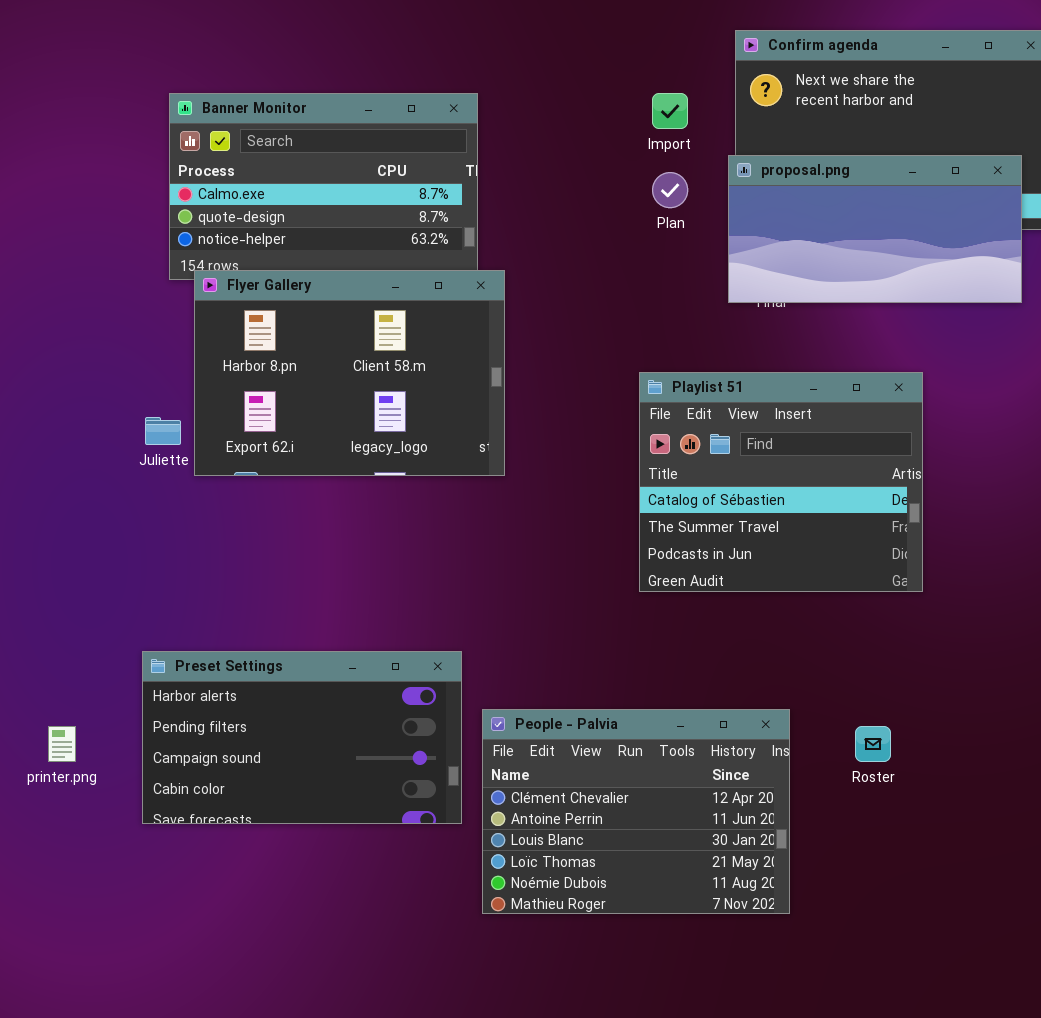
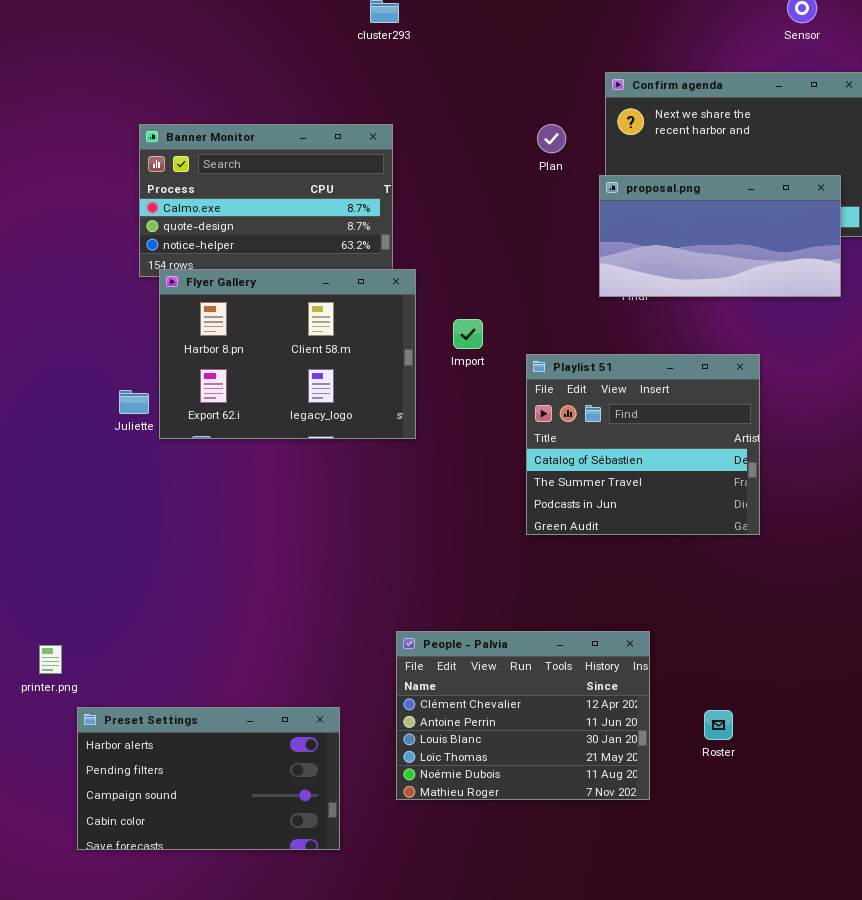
Import: [652,93,688,129] -> [453,319,483,349], moved
Plan: [652,172,688,208] -> [537,124,566,153], moved
Preset Settings: [142,651,462,824] -> [77,707,340,850], moved
Roster: [855,726,891,762] -> [704,710,733,740], moved

